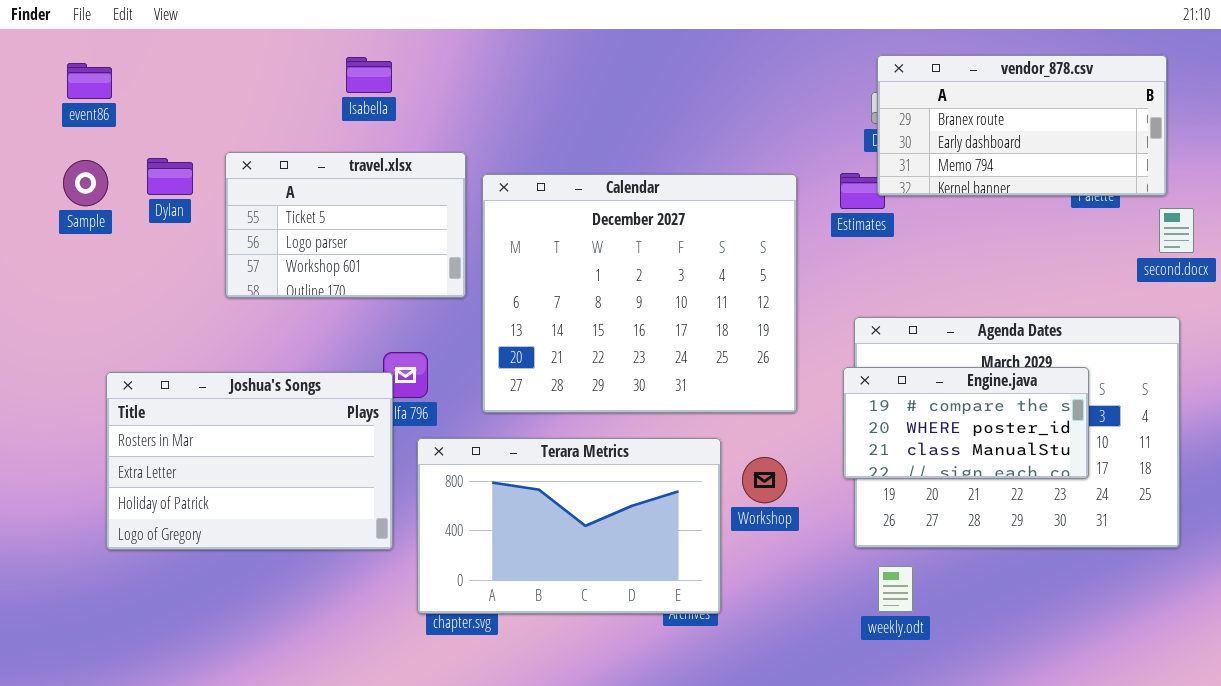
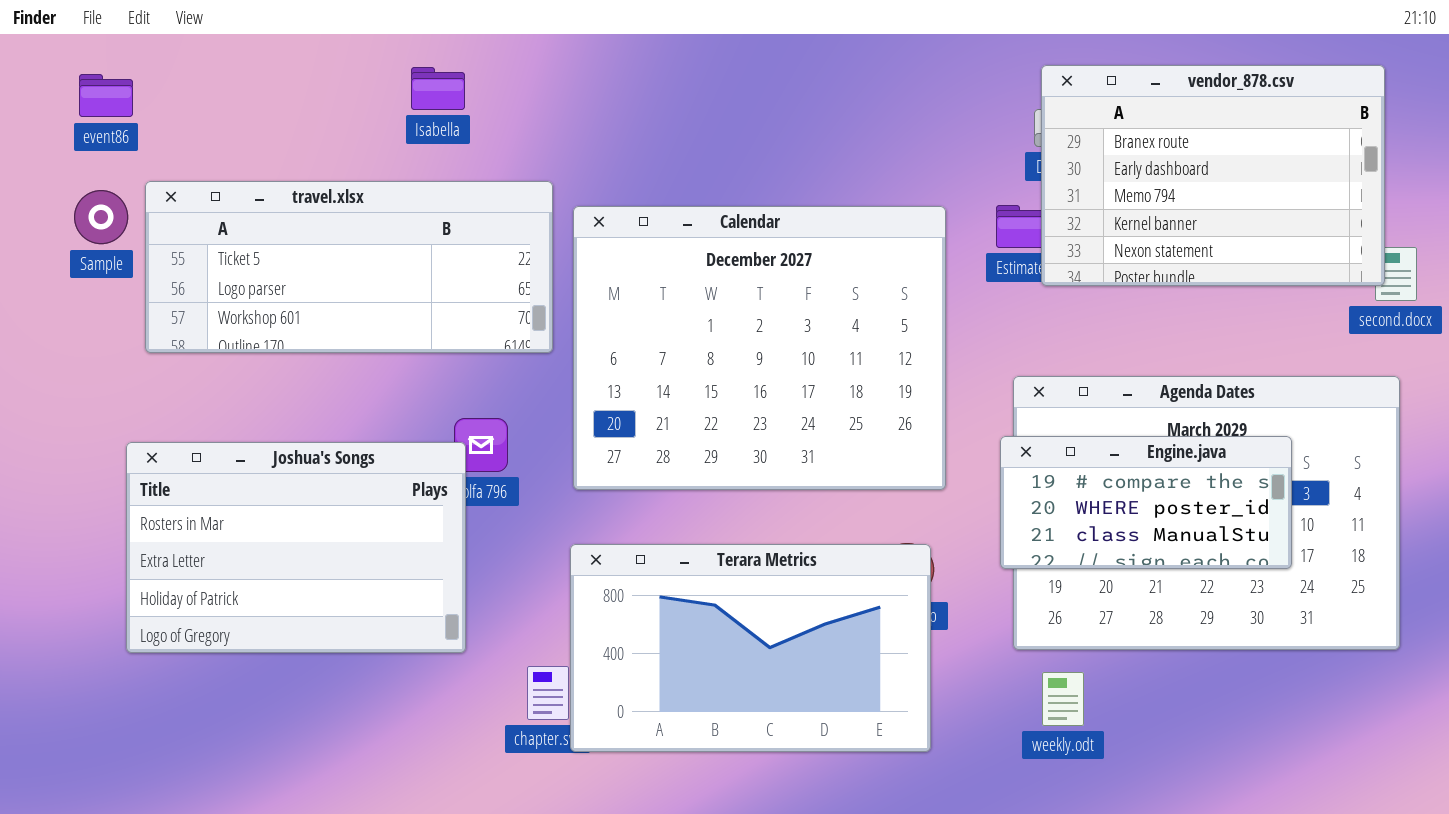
vendor_878.csv: [877,55,1167,196] -> [1041,65,1385,286], resized
travel.xlsx: [225,152,466,298] -> [145,181,553,353], resized
Terara Metrics: [417,438,721,614] -> [570,544,931,752], moved

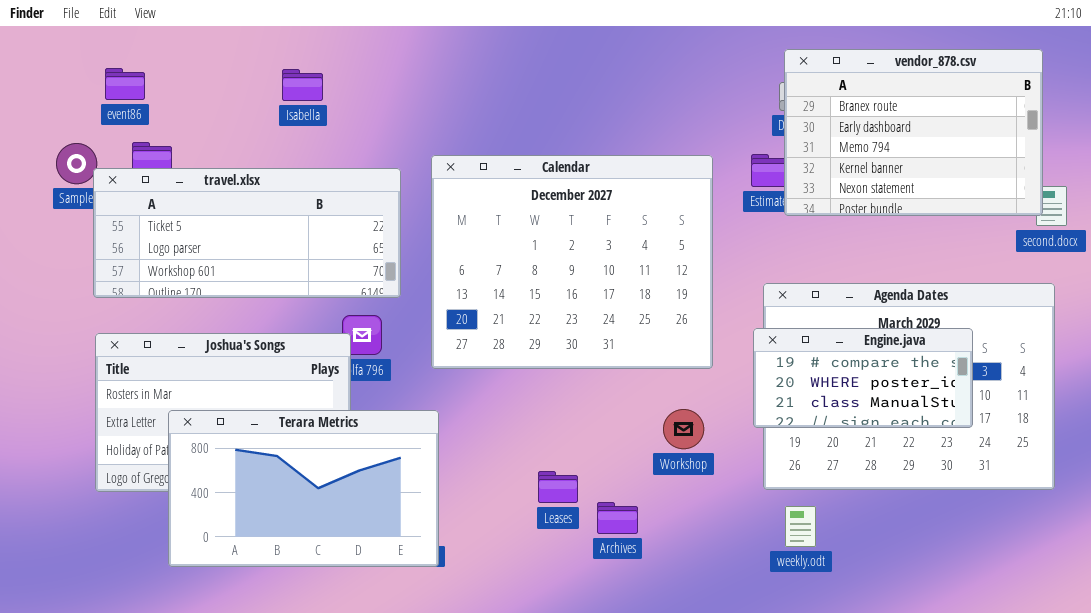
Isabella: [411,67,465,110] -> [282,69,323,101], moved
event86: [79,74,133,117] -> [105,68,145,100], moved
travel.xlsx: [145,181,553,353] -> [93,168,401,298], moved
Terara Metrics: [570,544,931,752] -> [168,410,439,567], moved

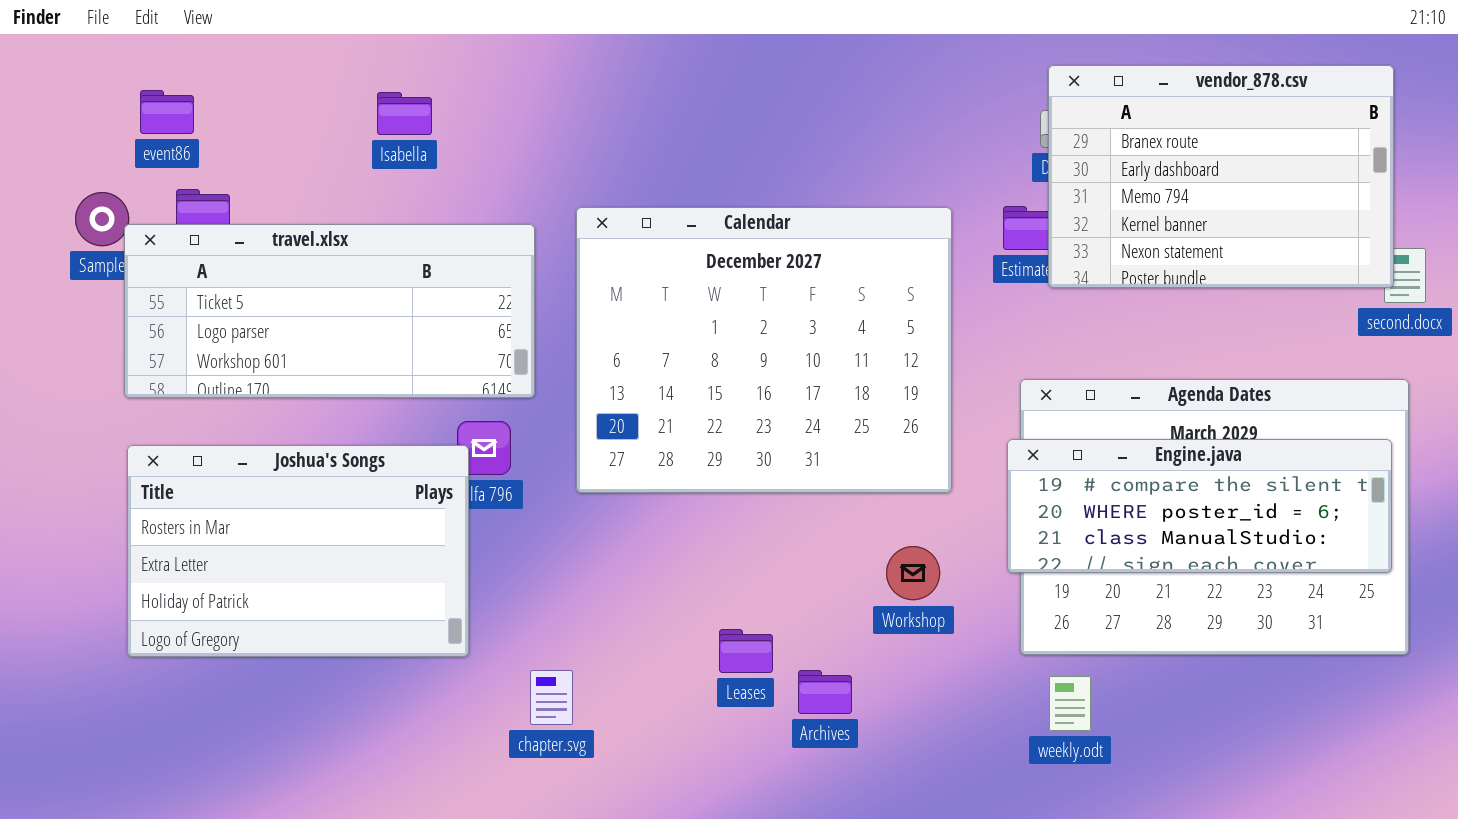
Engine.java: [753,328,973,428] -> [1007,439,1392,573], resized
Terara Metrics: [168,410,439,567] -> none, closed

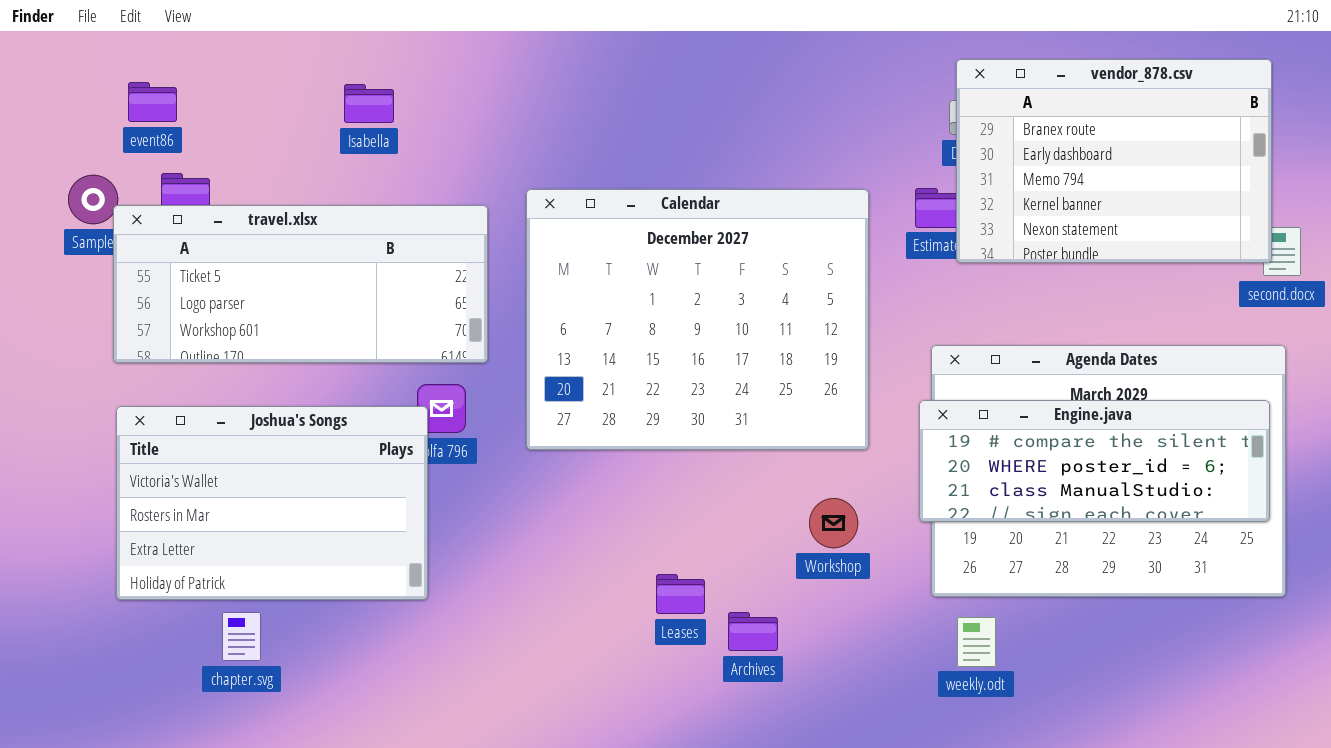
Joshua's Songs: [127,445,469,657] -> [116,406,428,600], scrolled up 1 row
chapter.svg: [530,670,573,725] -> [222,612,261,661], moved

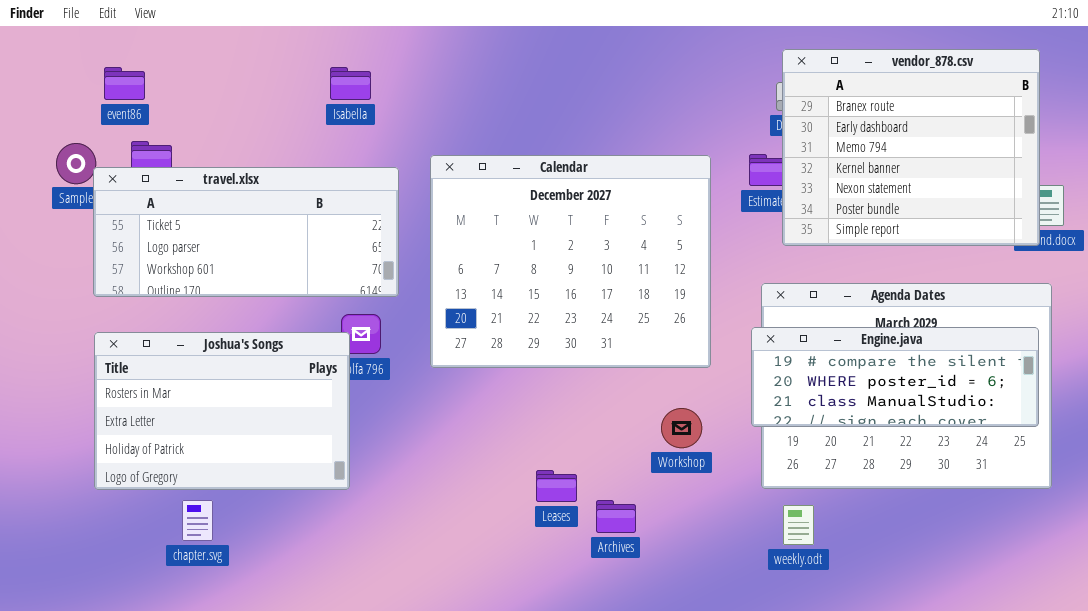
vendor_878.csv: [956,59,1272,263] -> [782,49,1040,246], resized
Isabella: [344,84,394,123] -> [330,67,371,100], moved
Joshua's Songs: [116,406,428,600] -> [94,332,350,490], scrolled down 1 row

